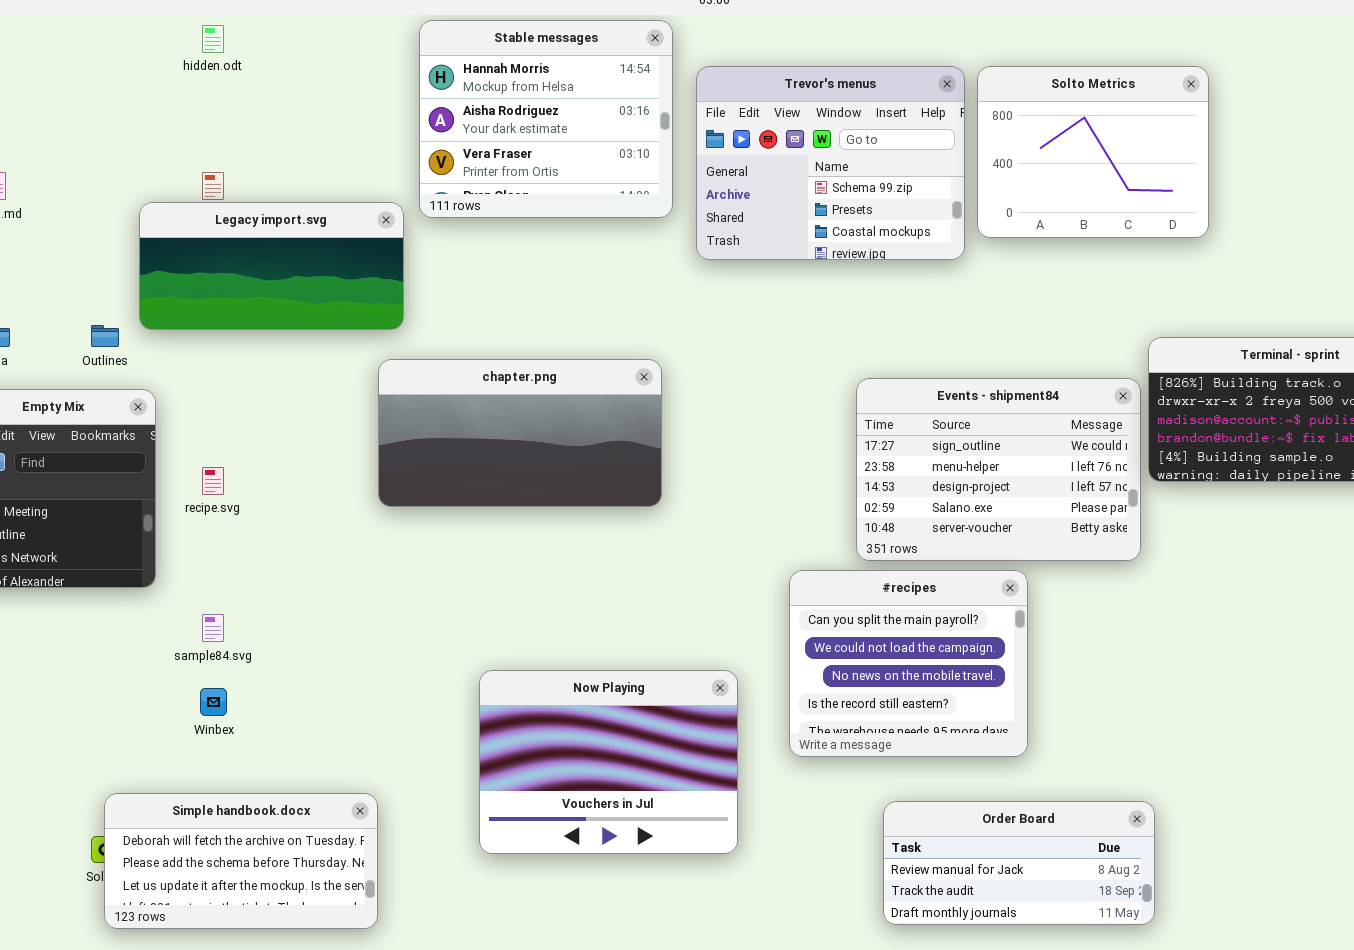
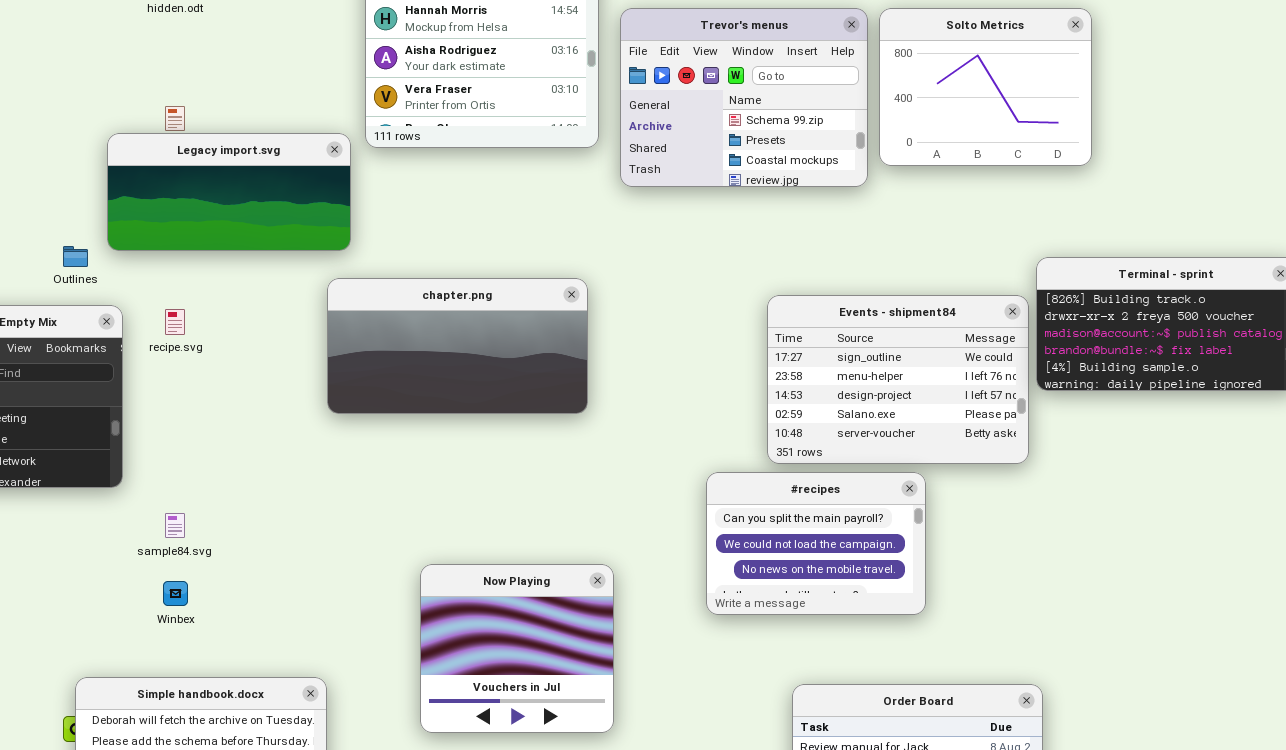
recipe.svg: [202,467,224,495] -> [165,309,185,335], moved
#recipes: [789,570,1028,757] -> [706,472,926,615], resized
Now Playing: [479,670,738,854] -> [420,564,614,733], resized

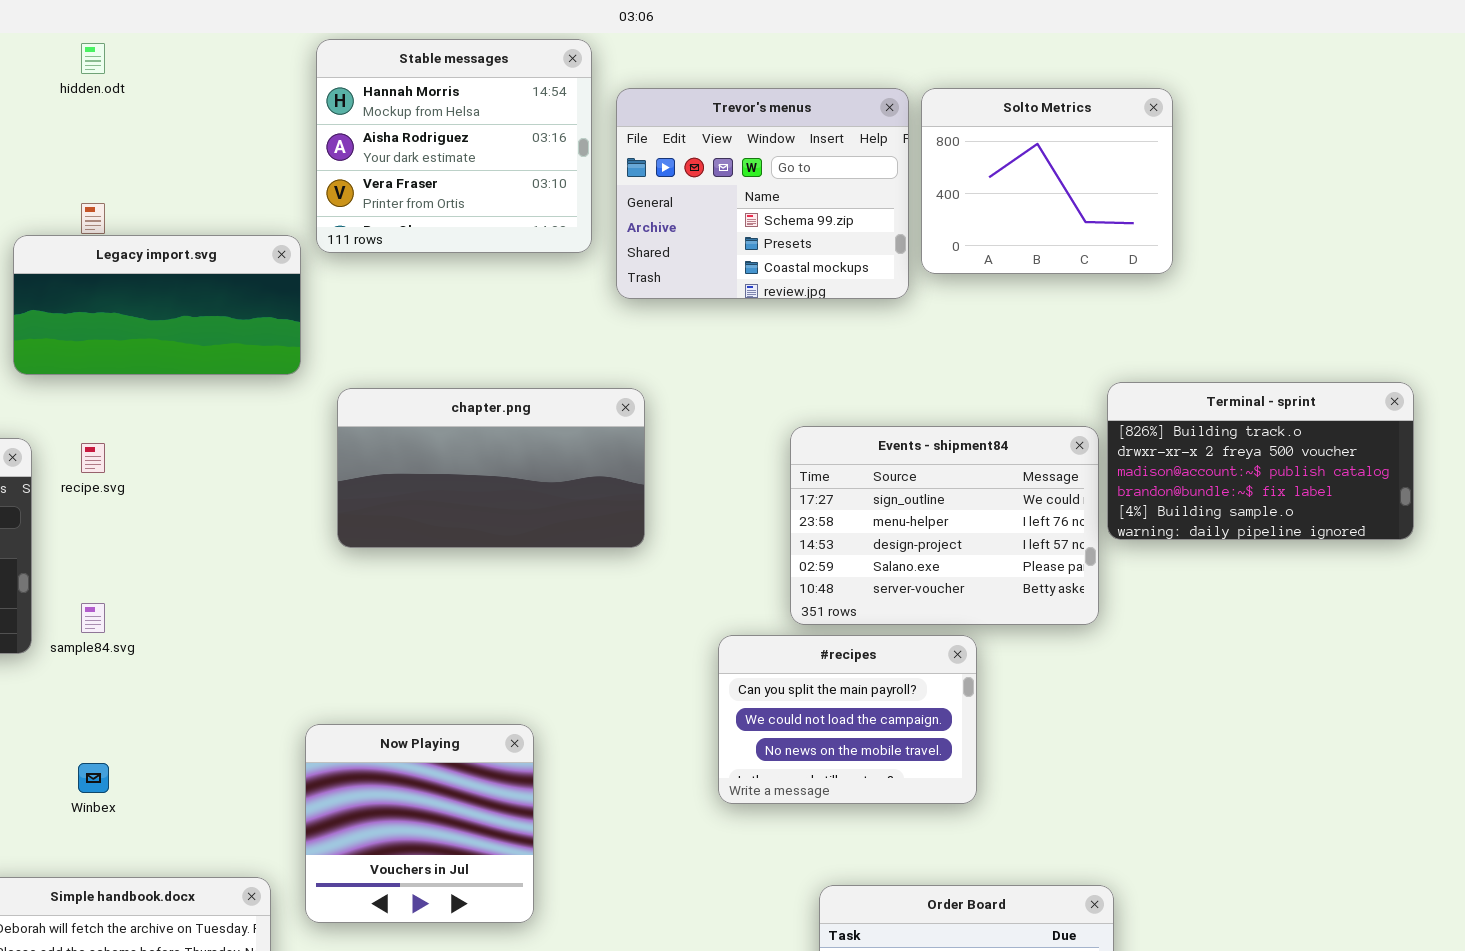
chapter.png: [327,278,588,414] -> [337,388,645,548], moved
sample84.svg: [165,513,185,538] -> [81,603,105,633], moved
Now Playing: [420,564,614,733] -> [305,724,534,923], moved

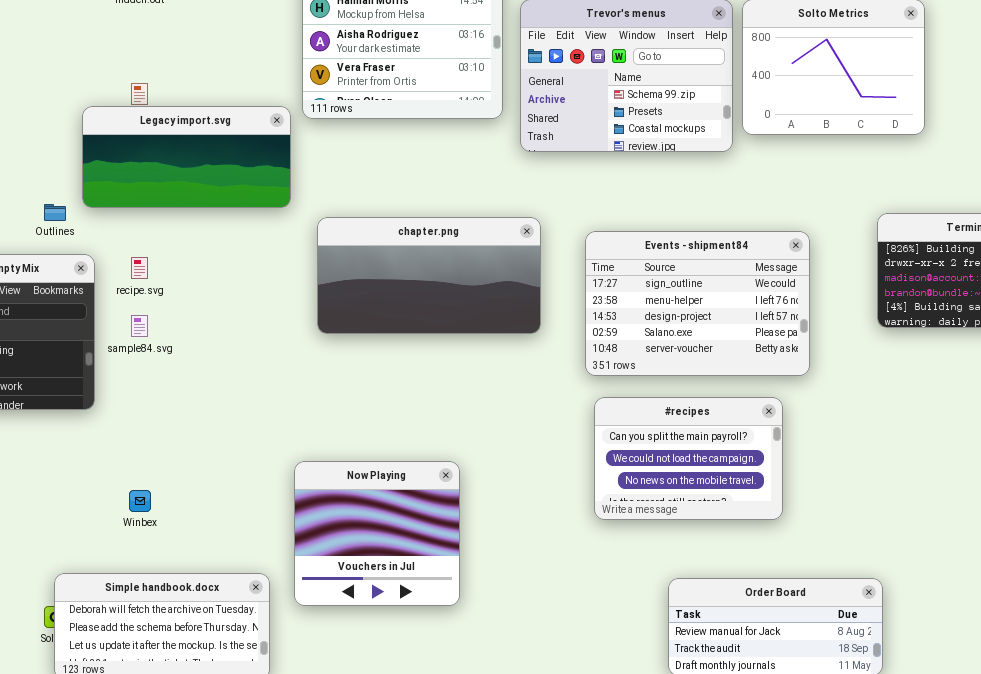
Events - shipment84: [790,426,1099,625] -> [585,231,810,376], moved
sample84.svg: [81,603,105,633] -> [131,315,148,337], moved

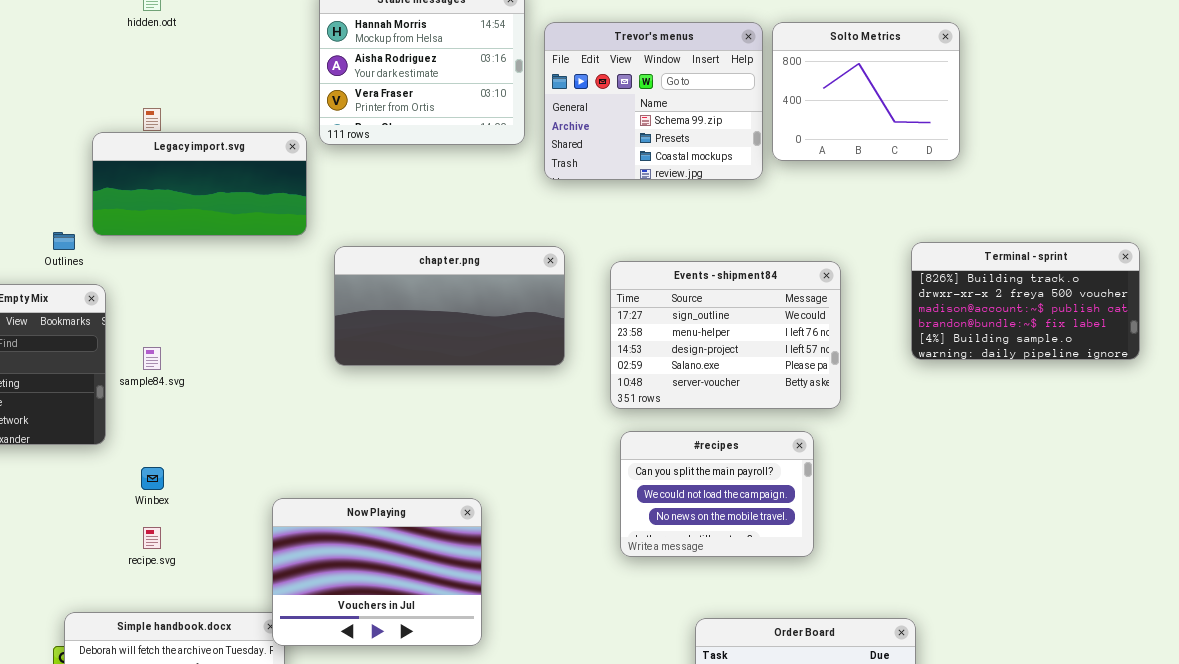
recipe.svg: [131,257,148,279] -> [143,527,161,549], moved
Now Playing: [294,461,460,606] -> [272,498,482,646], resized
Winbex: [129,490,151,512] -> [141,467,164,490], moved

